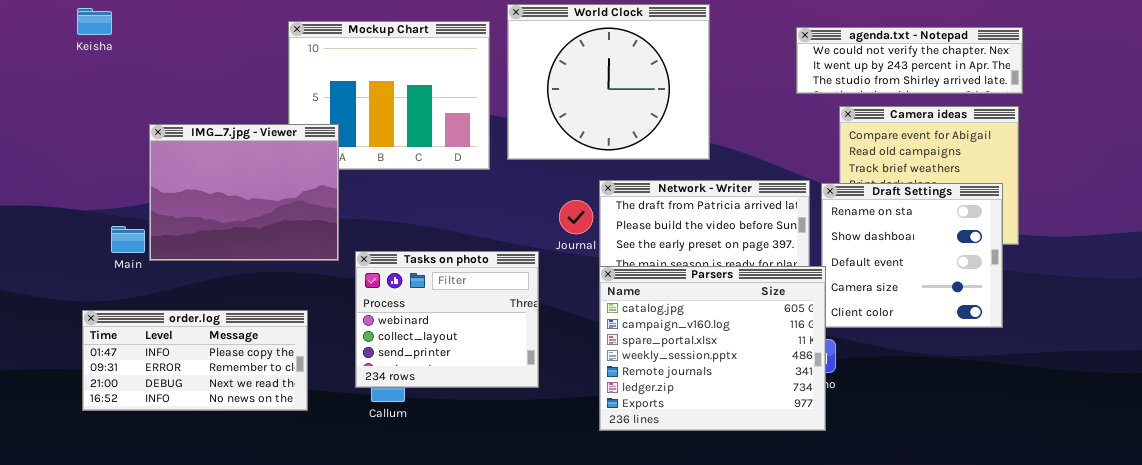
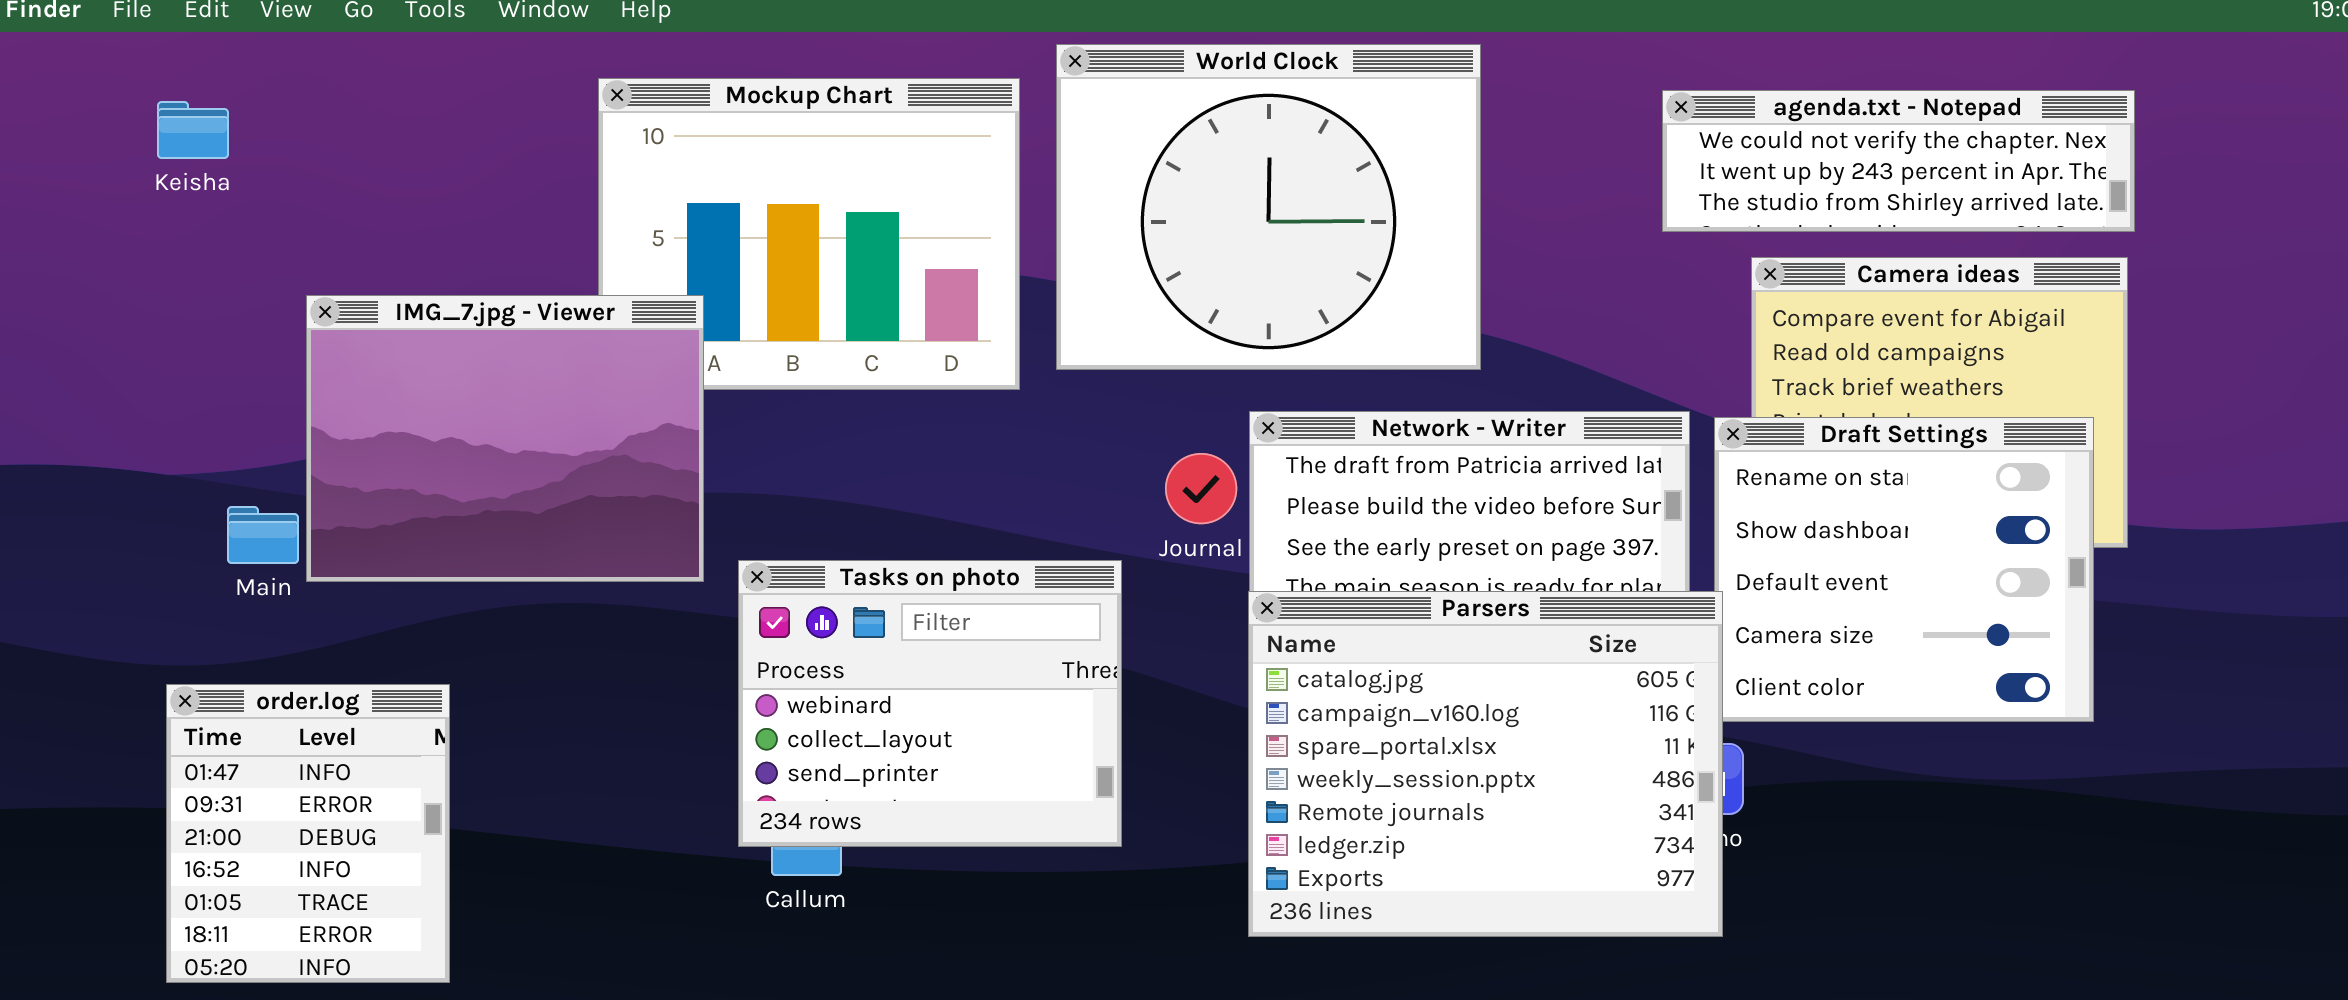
Keisha: [77,8,112,35] -> [157,101,229,159], moved
order.log: [82,310,308,411] -> [166,684,450,983], resized

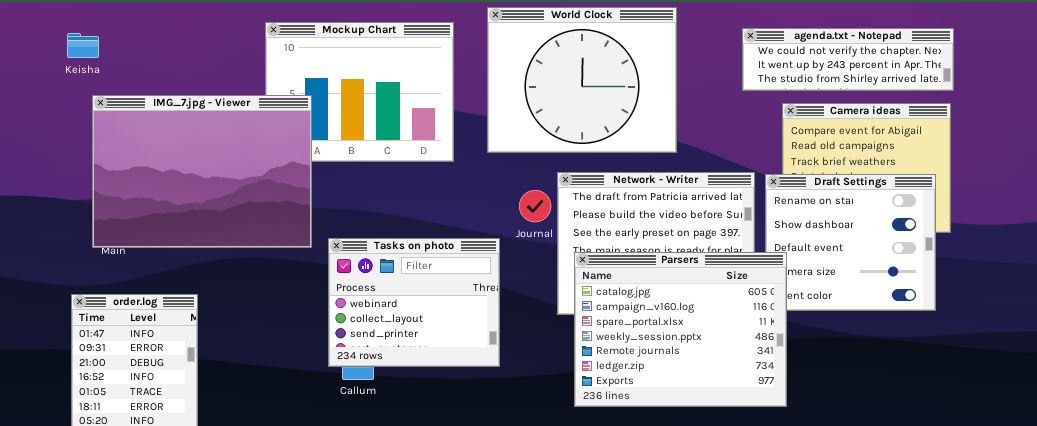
World Clock: [1056,44,1481,370] -> [487,7,677,153], moved
IMG_7.jpg - Viewer: [306,295,704,582] -> [92,95,312,248], resized
Parsers: [1248,591,1723,937] -> [574,252,787,407], moved

